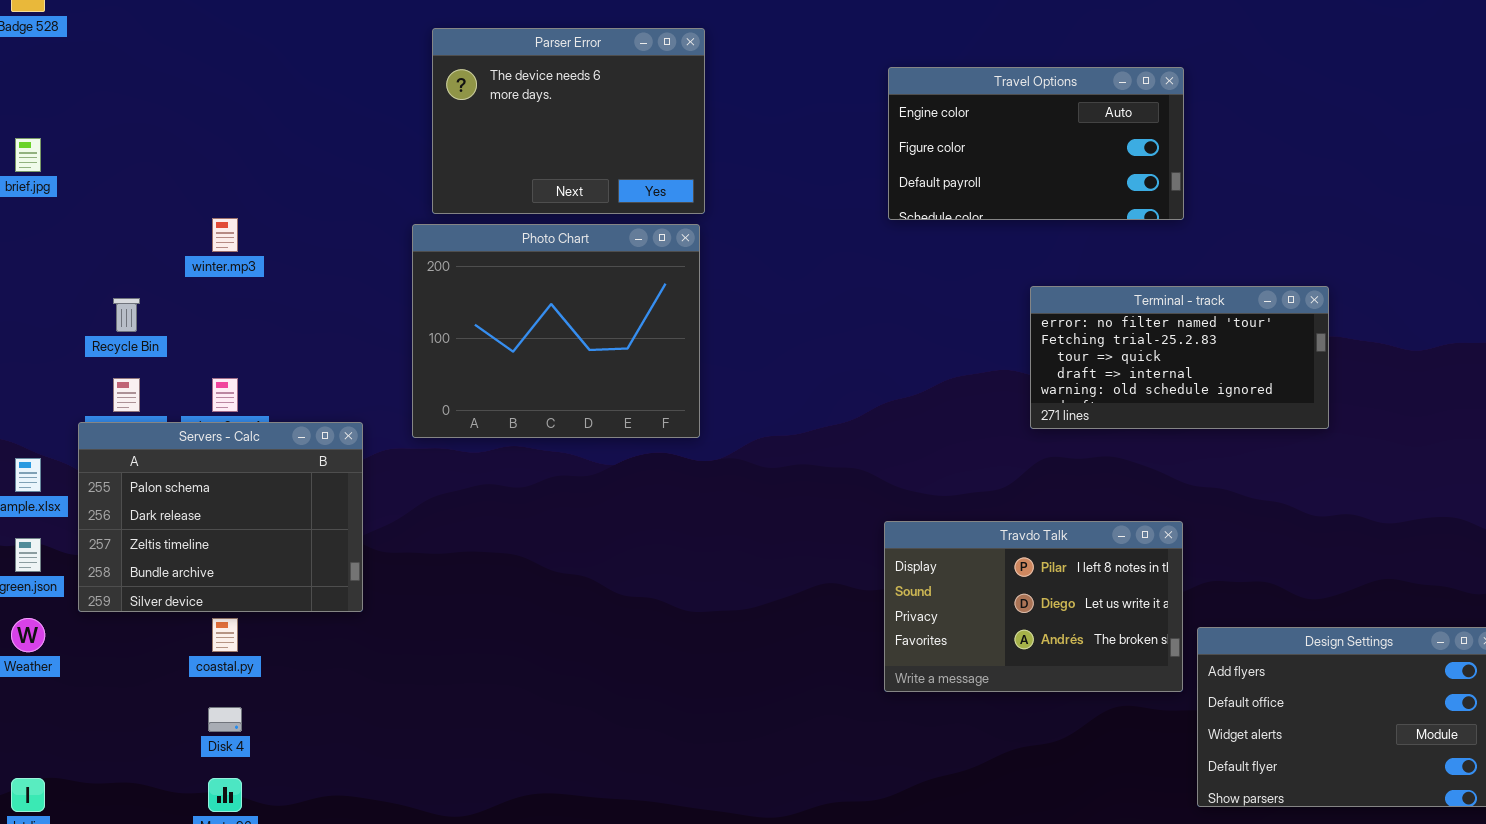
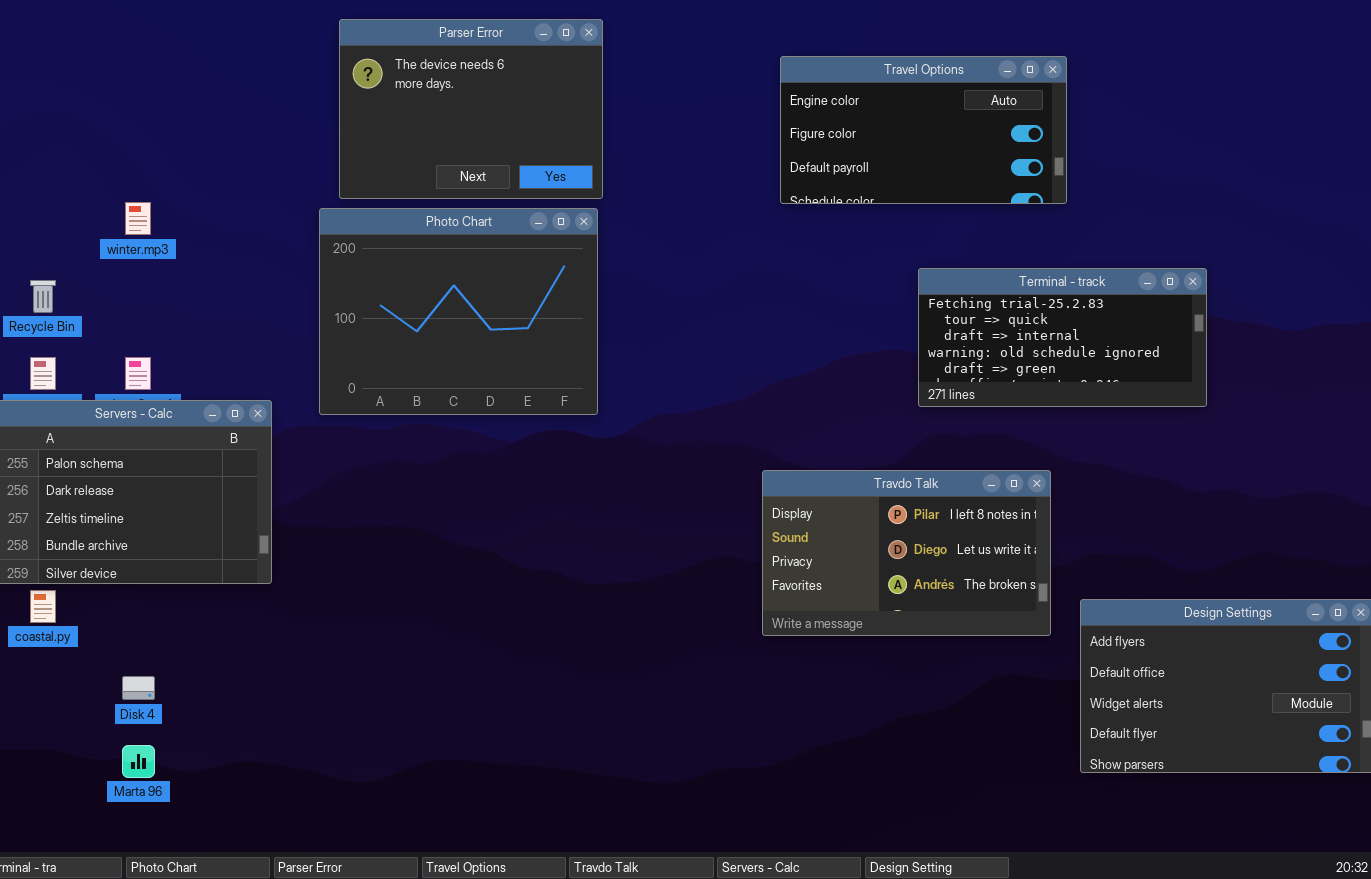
Terminal - track: [1030,286,1329,429] -> [918,268,1207,407], scrolled down 1 row
Travdo Talk: [884,521,1183,692] -> [762,470,1051,636], moved
coastal.py: [212,618,238,652] -> [30,590,56,623], moved

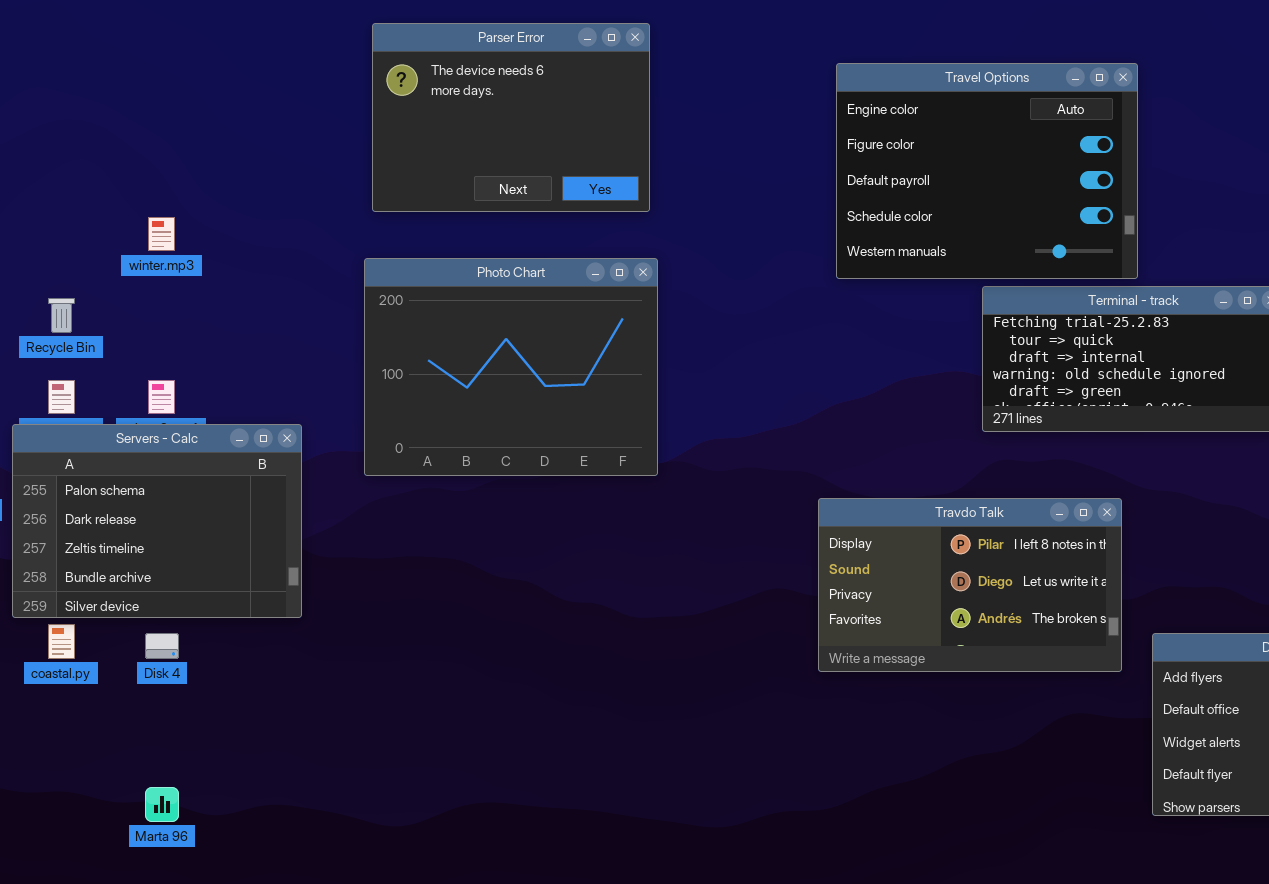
Travel Options: [780,56,1067,204] -> [836,63,1138,279], resized
Photo Chart: [319,208,598,415] -> [364,258,658,476], moved
Disk 4: [122,676,155,700] -> [145,633,179,659], moved

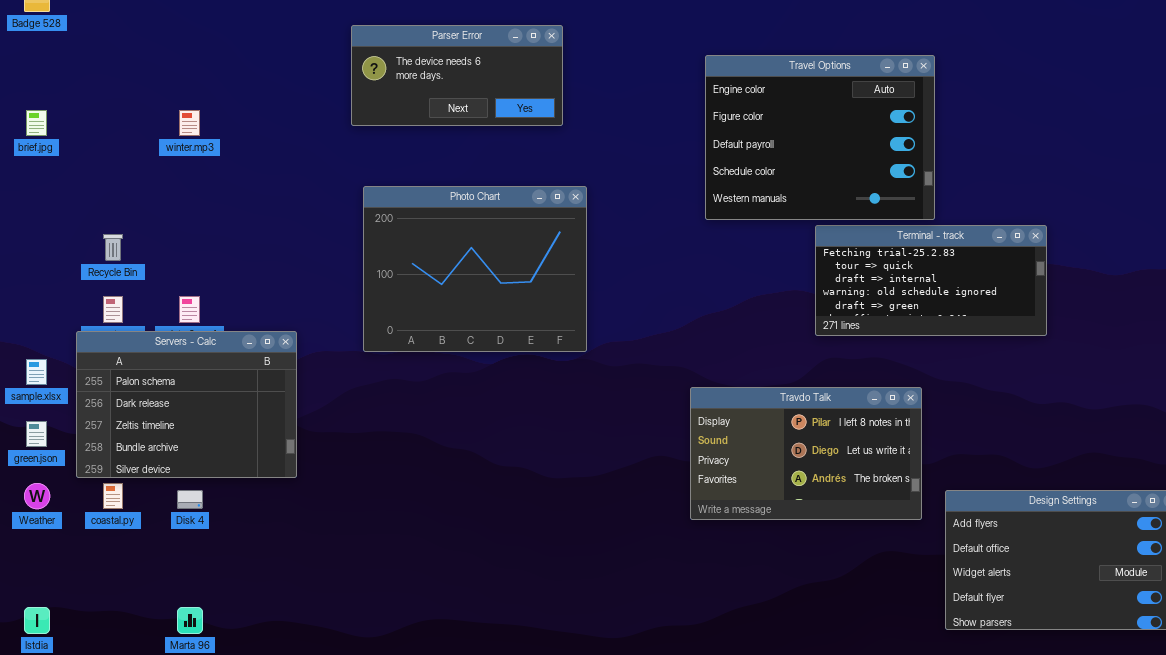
Parser Error: [372,23,650,212] -> [351,25,563,126], resized
winter.mp3: [148,217,175,251] -> [179,110,200,136], moved
Photo Chart: [364,258,658,476] -> [363,186,587,352], moved

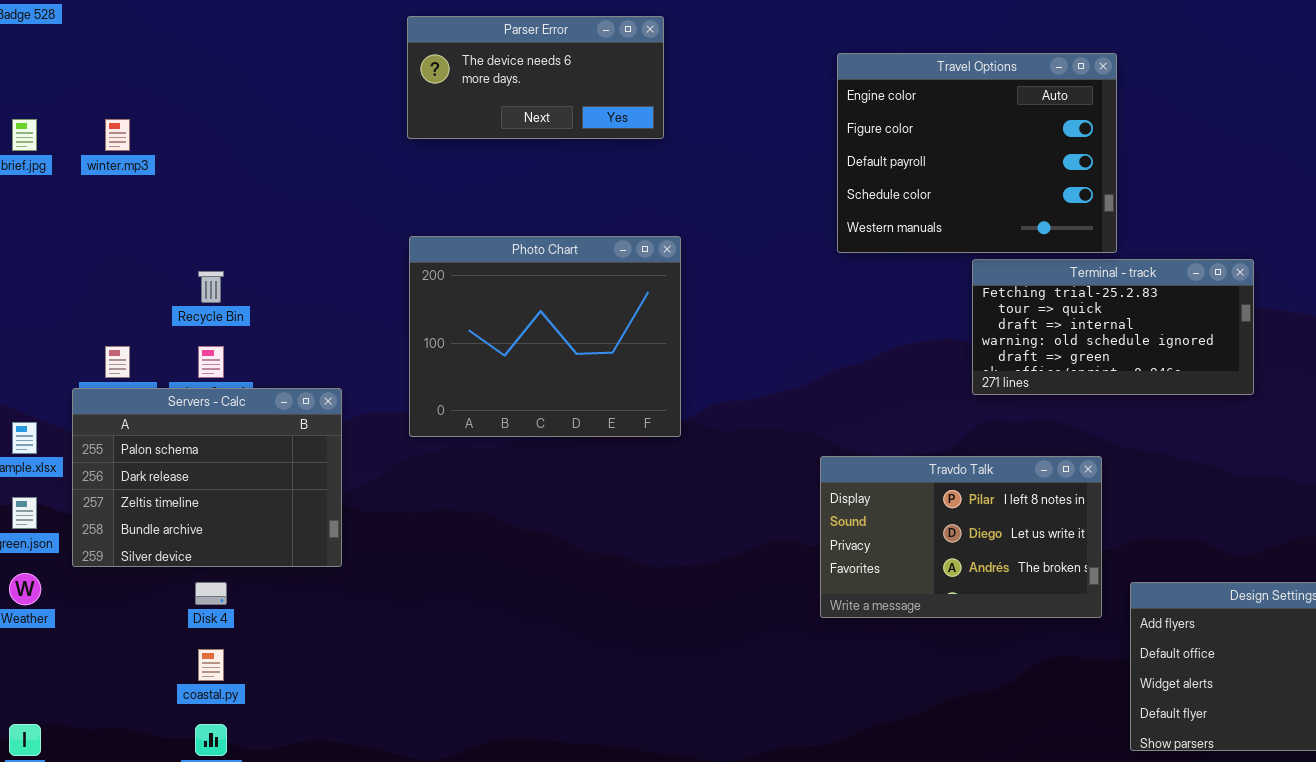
winter.mp3: [179,110,200,136] -> [105,119,130,151], moved
Photo Chart: [363,186,587,352] -> [409,236,681,437], moved
Recycle Bin: [103,234,123,261] -> [198,271,224,303], moved
coastal.py: [103,483,123,509] -> [198,649,224,681], moved

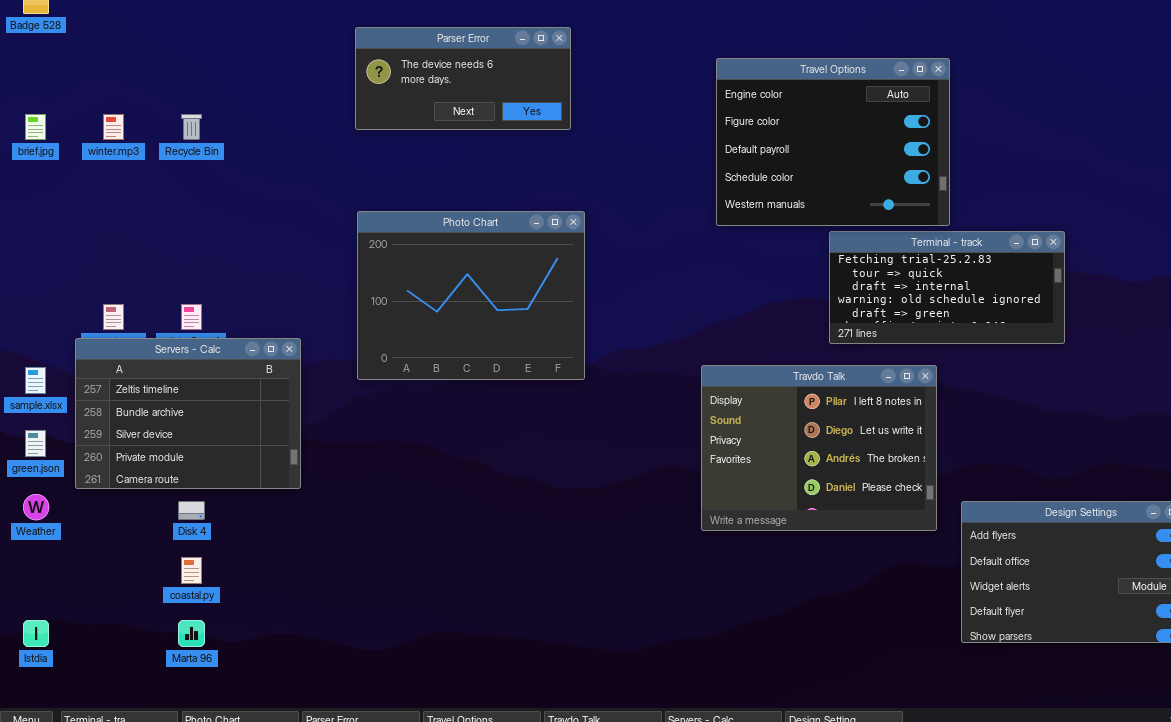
Recycle Bin: [198,271,224,303] -> [181,114,202,140], moved
Servers - Calc: [72,388,342,567] -> [75,338,301,489], scrolled down 2 rows
Travdo Talk: [820,456,1102,618] -> [701,365,937,531], resized

